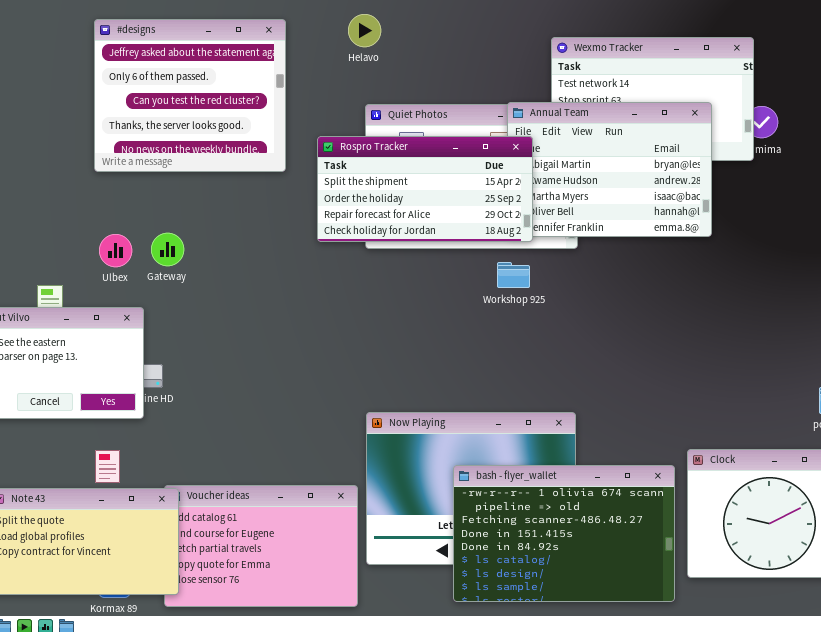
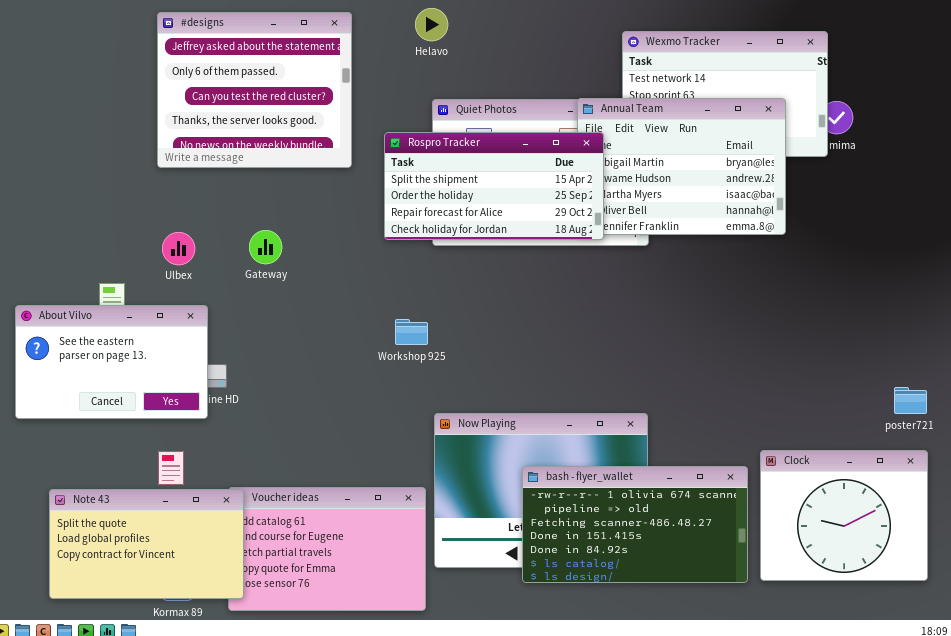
Gateway: [151,233,184,266] -> [249,230,282,264], moved
Workshop 925: [497,262,530,288] -> [395,319,428,345], moved
bash - flyer_wallet: [453,465,675,602] -> [522,466,748,583], resized

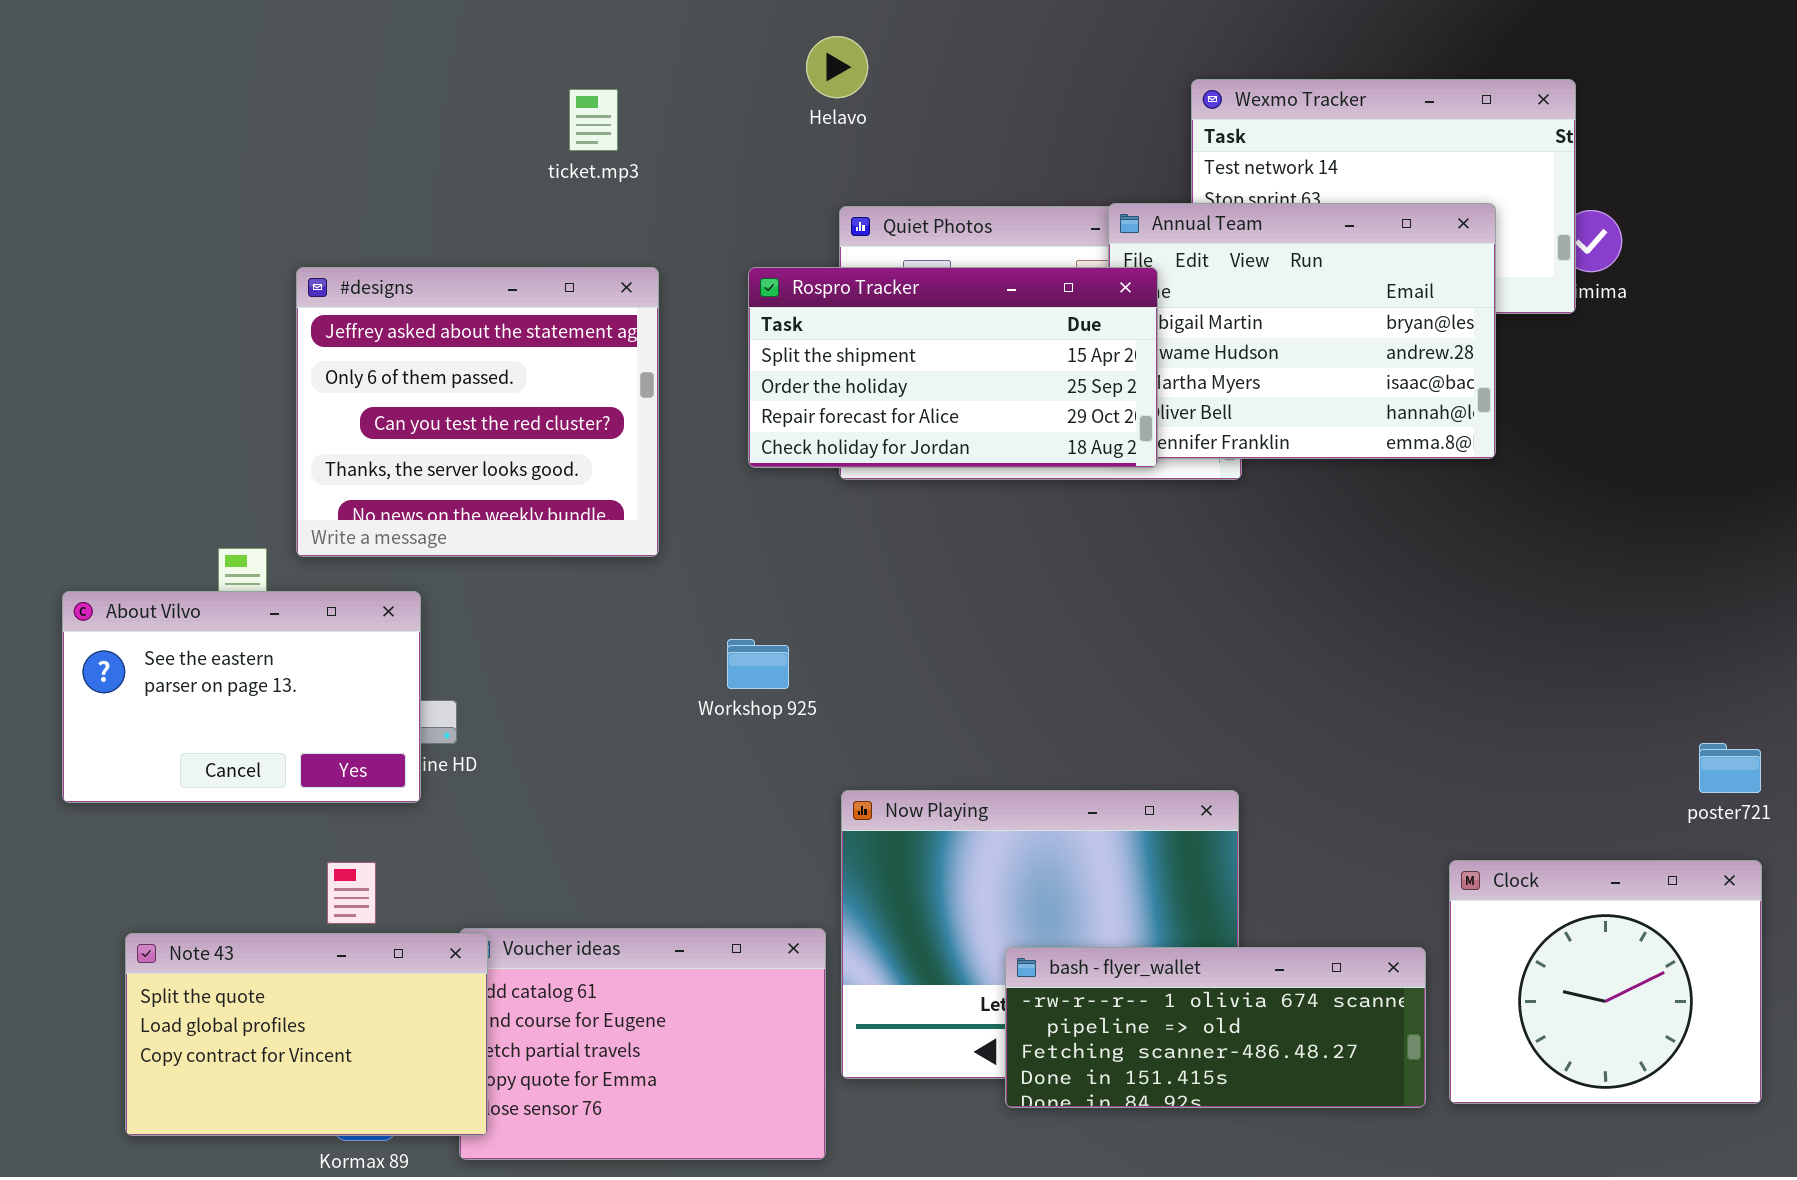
#designs: [157,12,352,168] -> [296,267,659,557], moved
Workshop 925: [395,319,428,345] -> [727,639,789,689], moved
bash - flyer_wallet: [522,466,748,583] -> [1005,947,1426,1108], resized

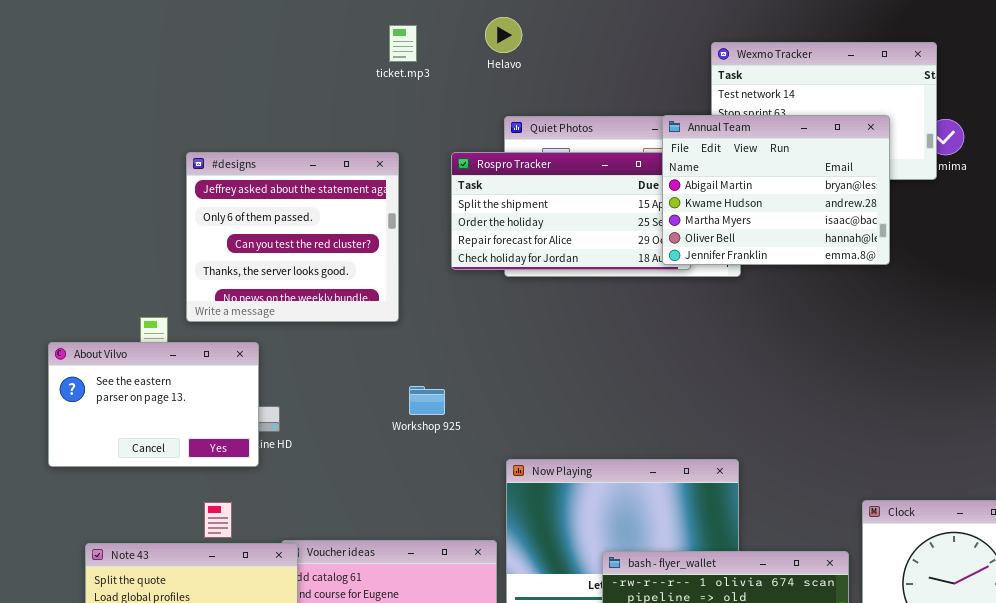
ticket.mp3: [569,89,618,151] -> [389,25,417,62], moved
Annual Team: [1108,203,1496,459] -> [662,115,890,265], raised
Workshop 925: [727,639,789,689] -> [409,386,445,415], moved

